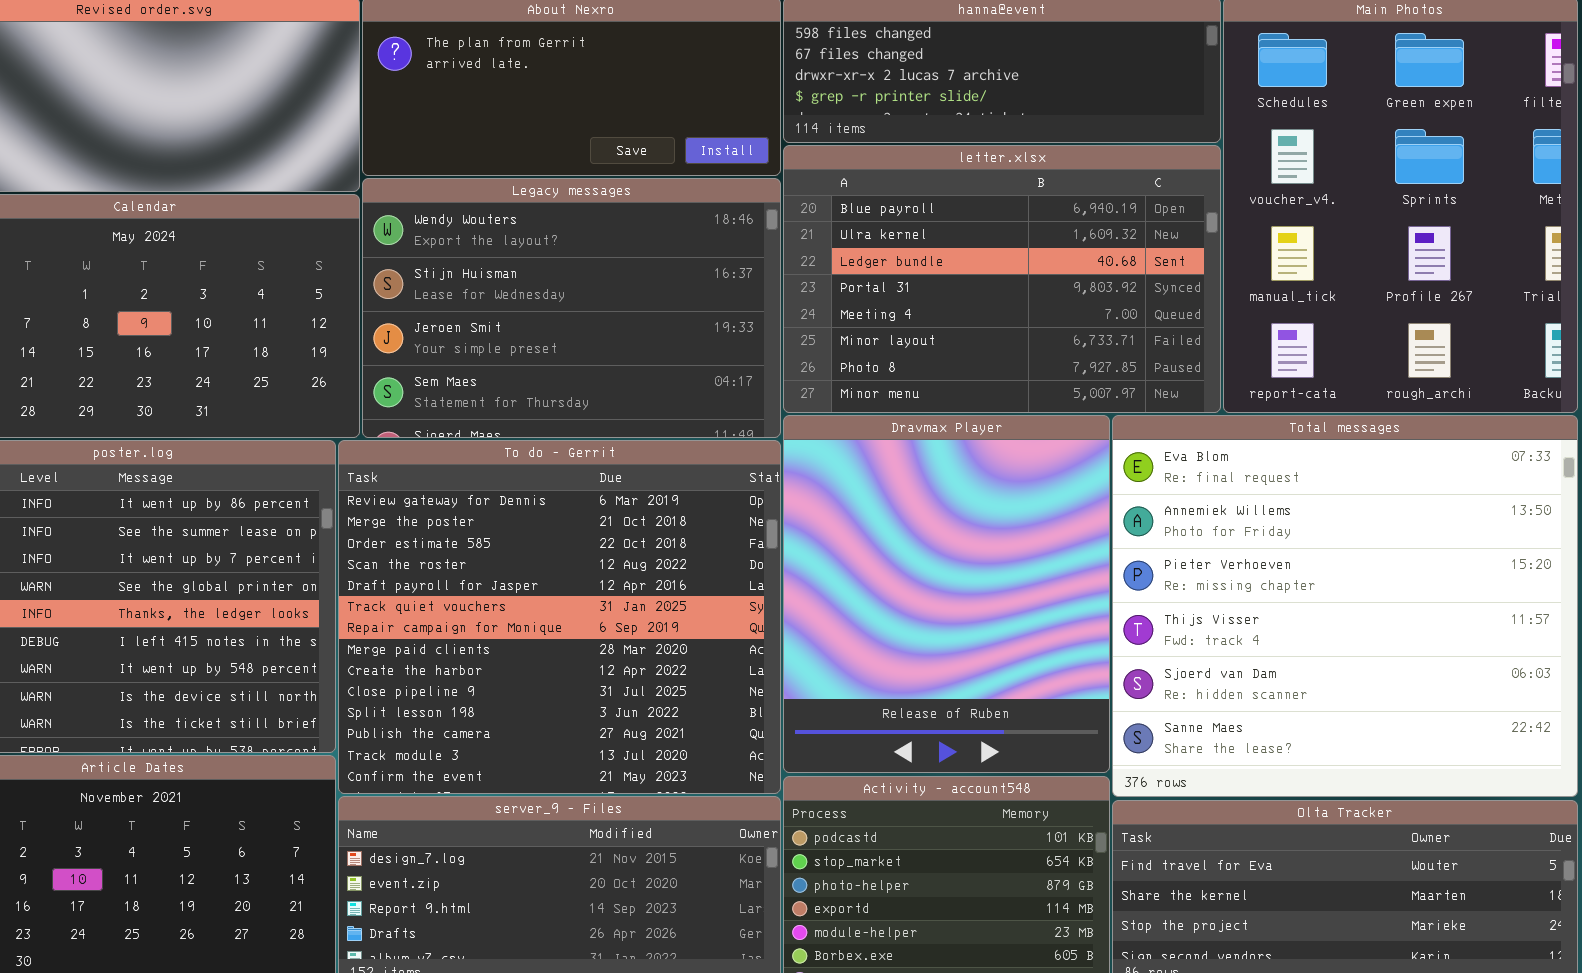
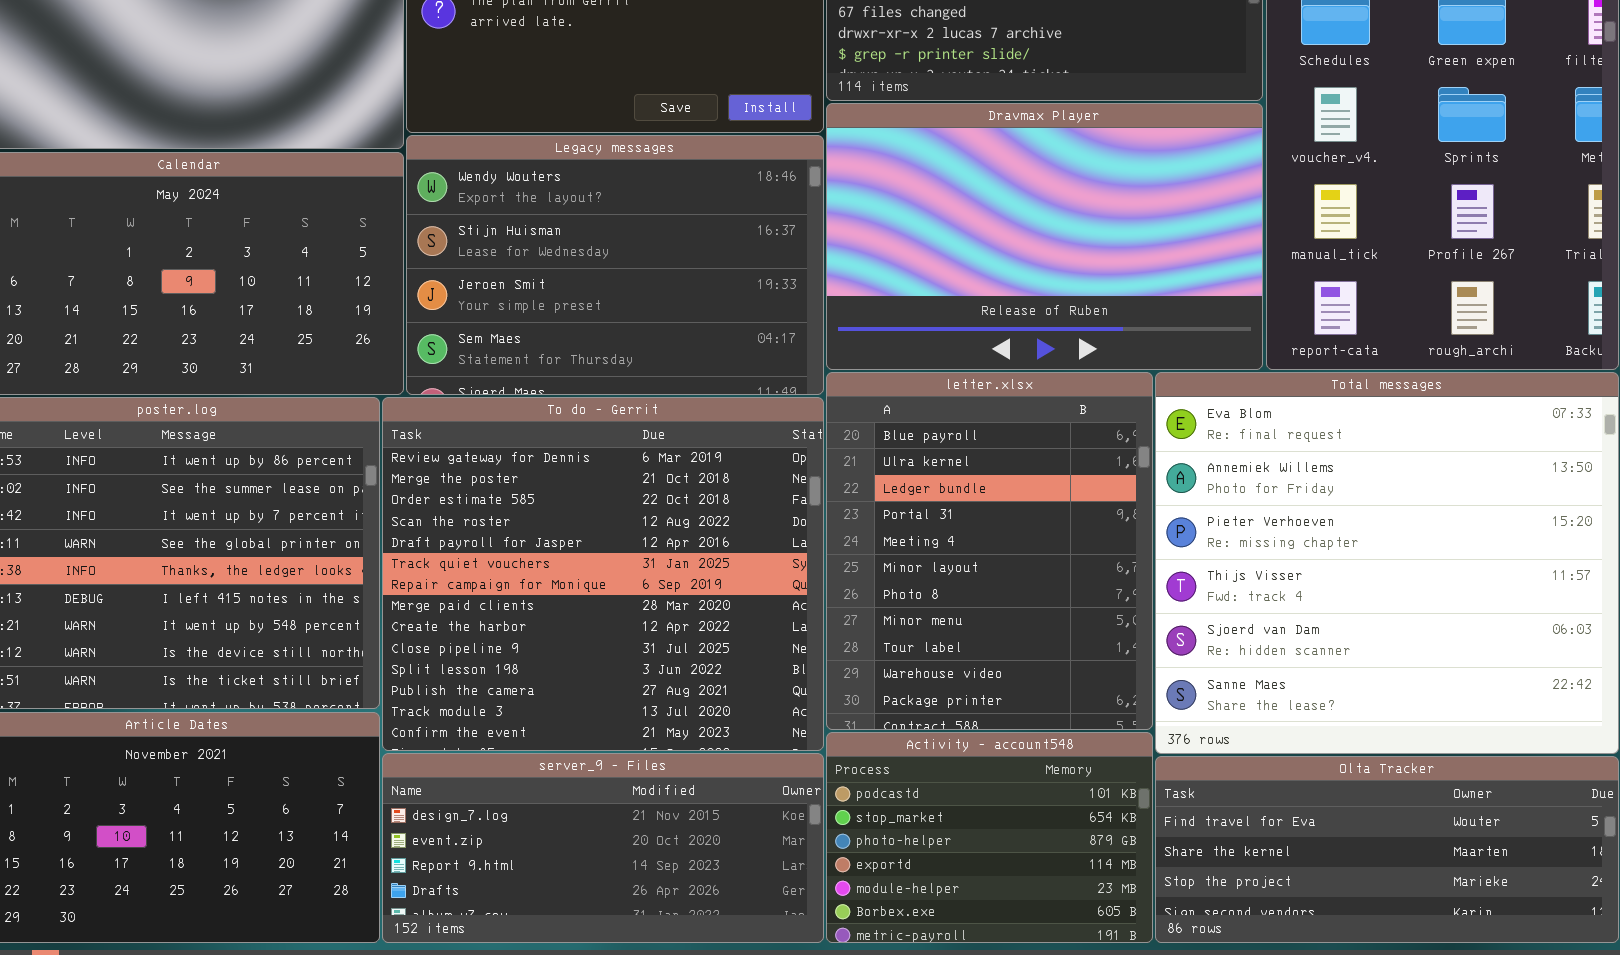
letter.xlsx: [783,145,1221,413] -> [826,372,1153,730], moved, resized
Dravmax Player: [783,415,1110,773] -> [826,103,1263,370], moved, resized

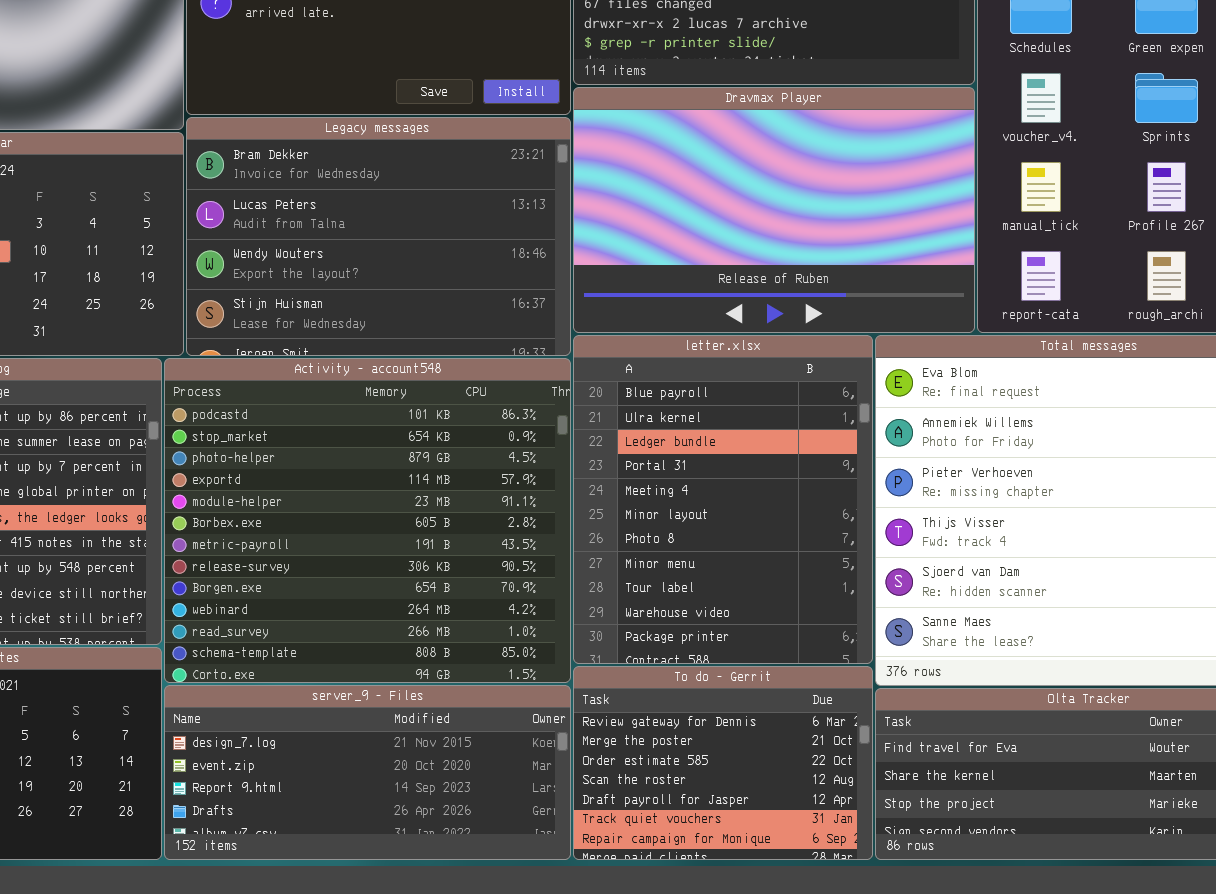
Legacy messages: [406,135,824,395] -> [186,117,571,356], scrolled up 2 rows
To do - Gerrit: [382,397,824,751] -> [573,666,873,860], moved, resized
Activity - account548: [826,732,1153,943] -> [164,358,571,683], moved, resized

